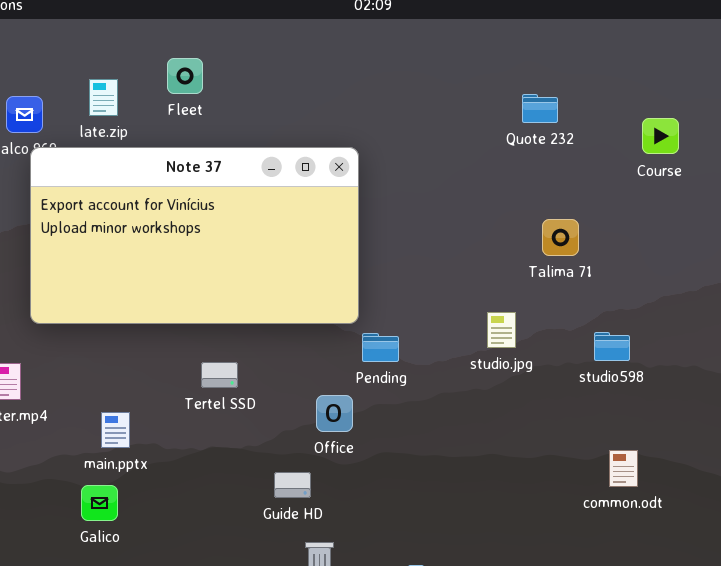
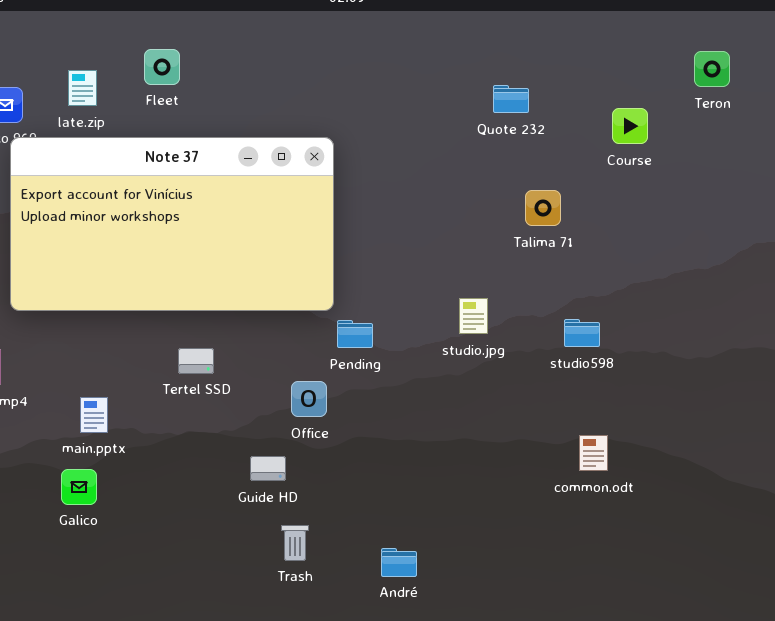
Talima 71: [542,219,579,256] -> [525,190,561,226], moved

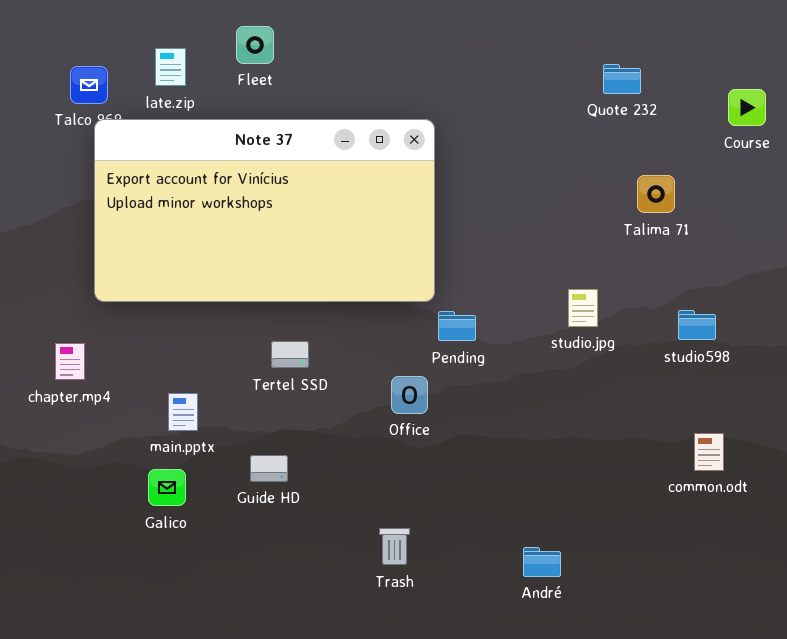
Guide HD: [250,456,286,481] -> [250,455,288,482], moved
André: [381,548,417,577] -> [523,547,561,577], moved

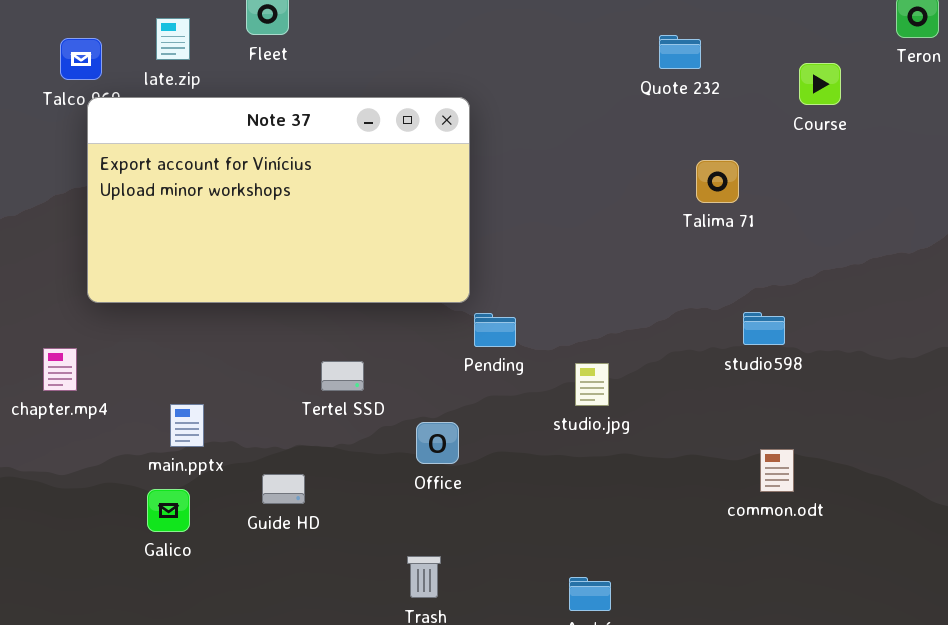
studio.jpg: [568,289,598,327] -> [575,363,609,406], moved
Tertel SSD: [271,341,309,368] -> [321,361,364,391], moved
Office: [391,376,428,414] -> [416,422,459,464], moved

